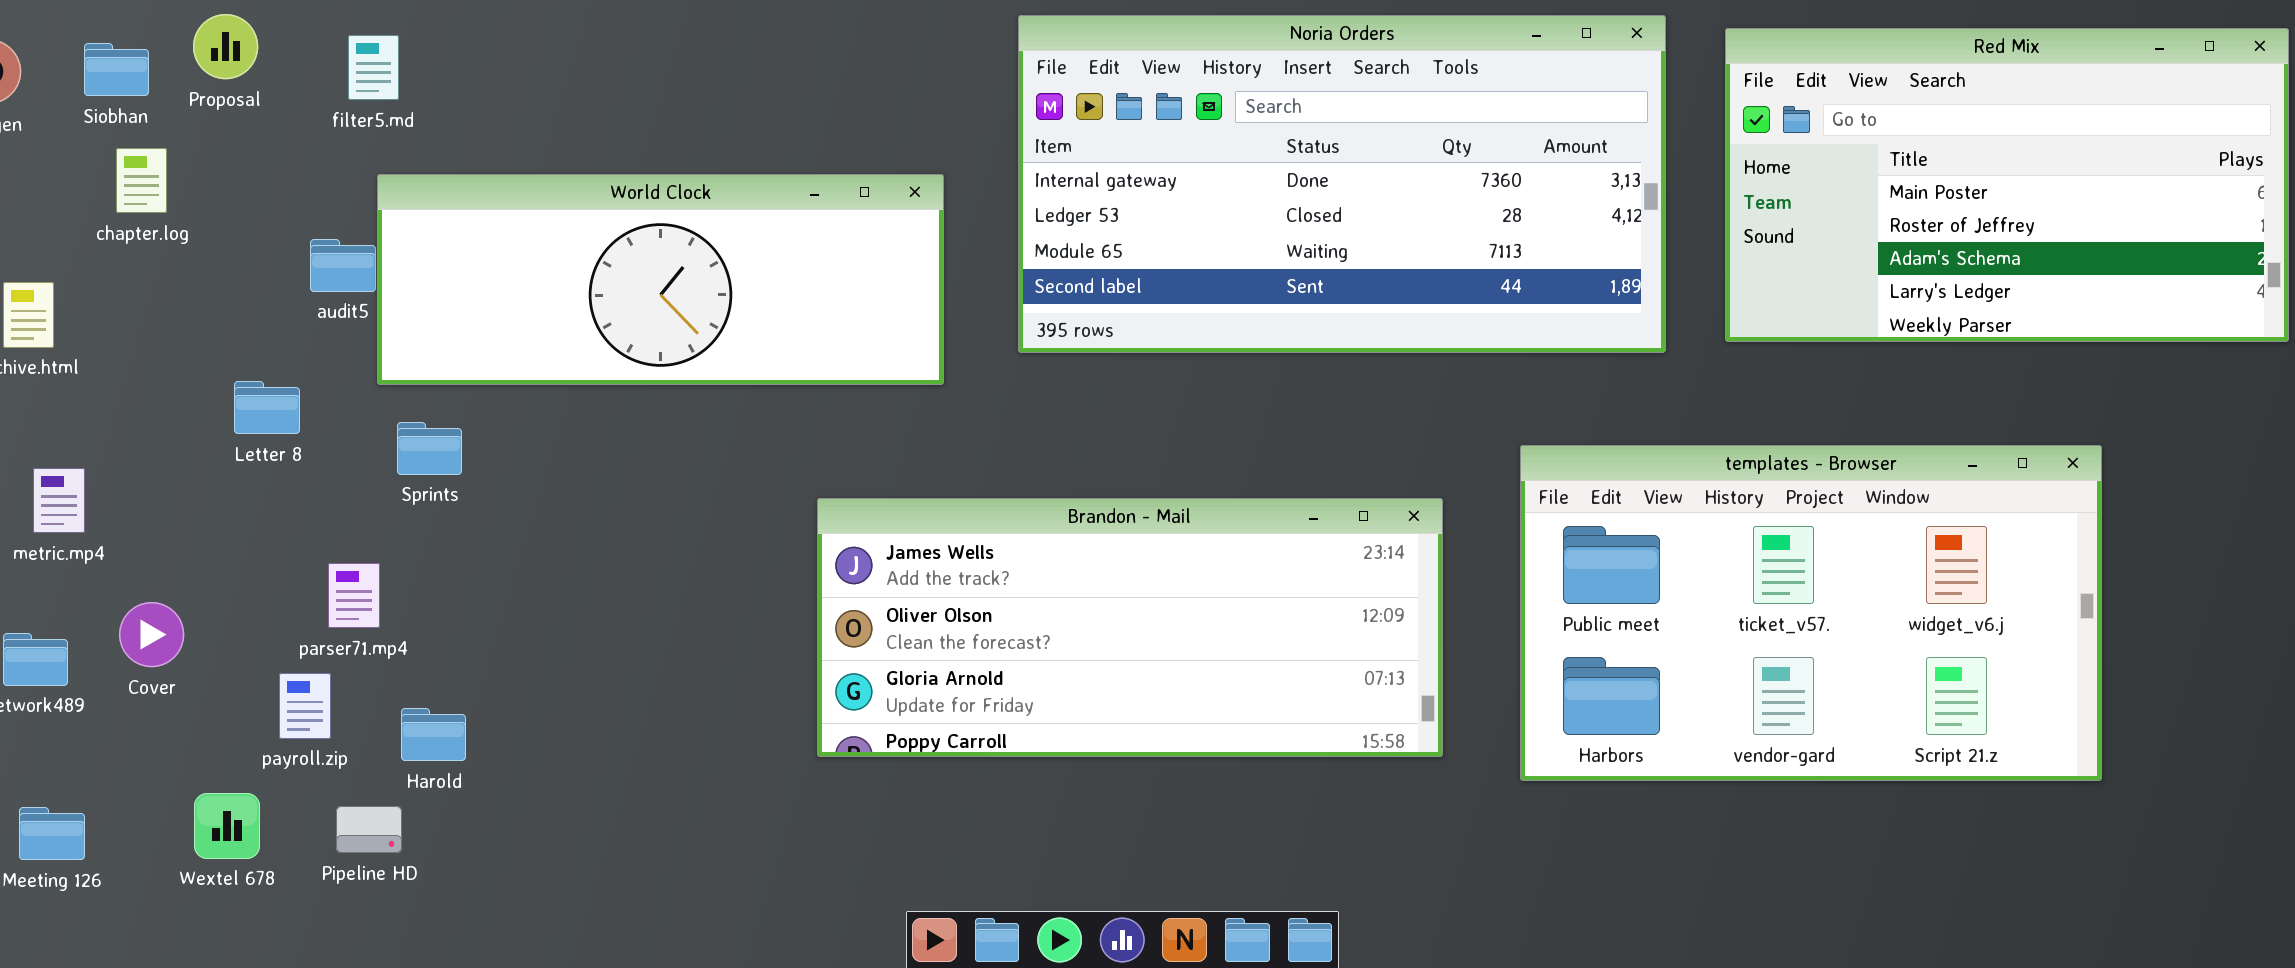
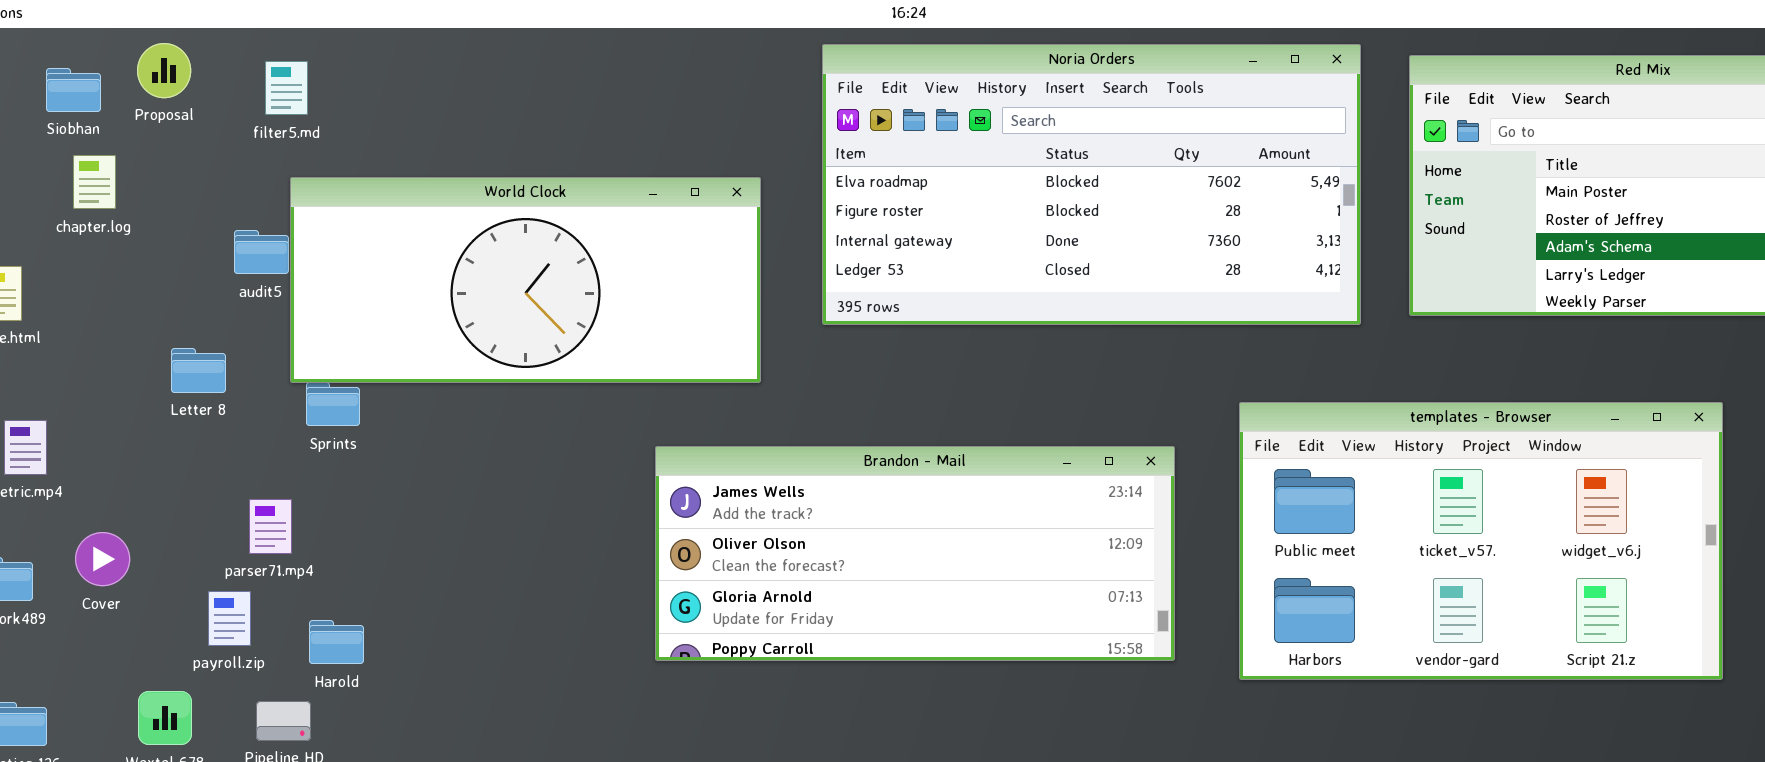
Noria Orders: [1018,15,1666,353] -> [822,44,1361,325], scrolled up 2 rows
World Clock: [377,174,944,385] -> [290,177,761,383], resized

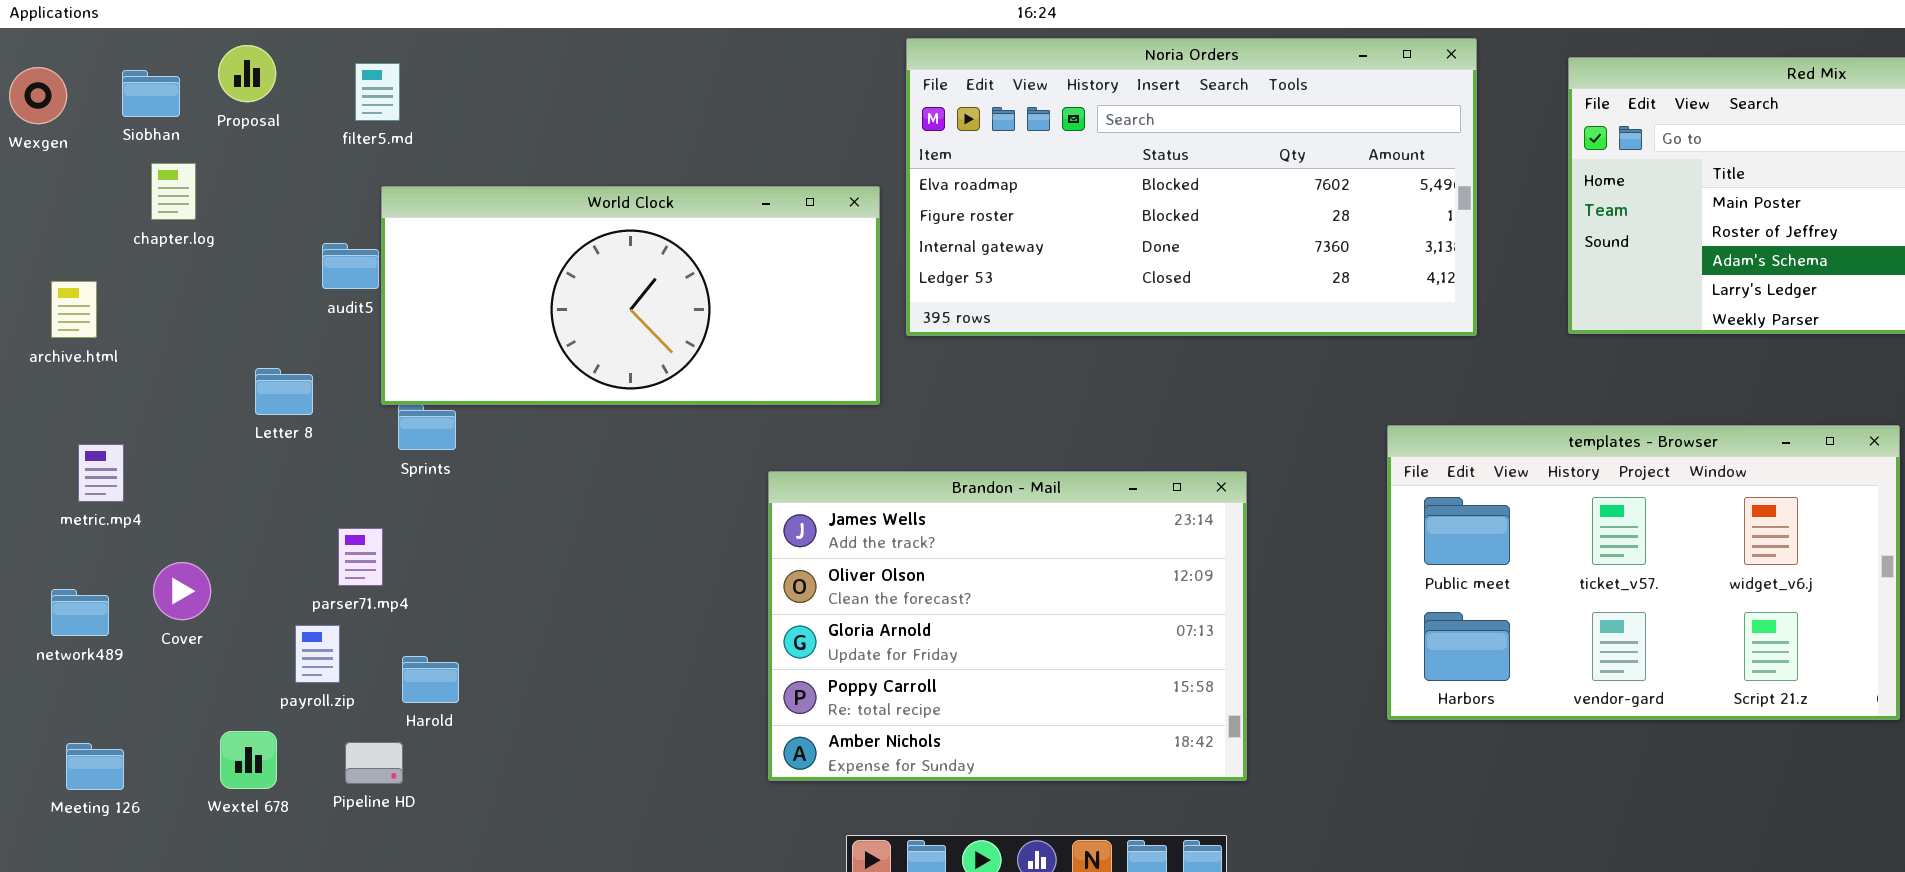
Noria Orders: [822,44,1361,325] -> [906,38,1477,336], moved
Brandon - Mail: [655,446,1175,661] -> [768,471,1247,781], resized

